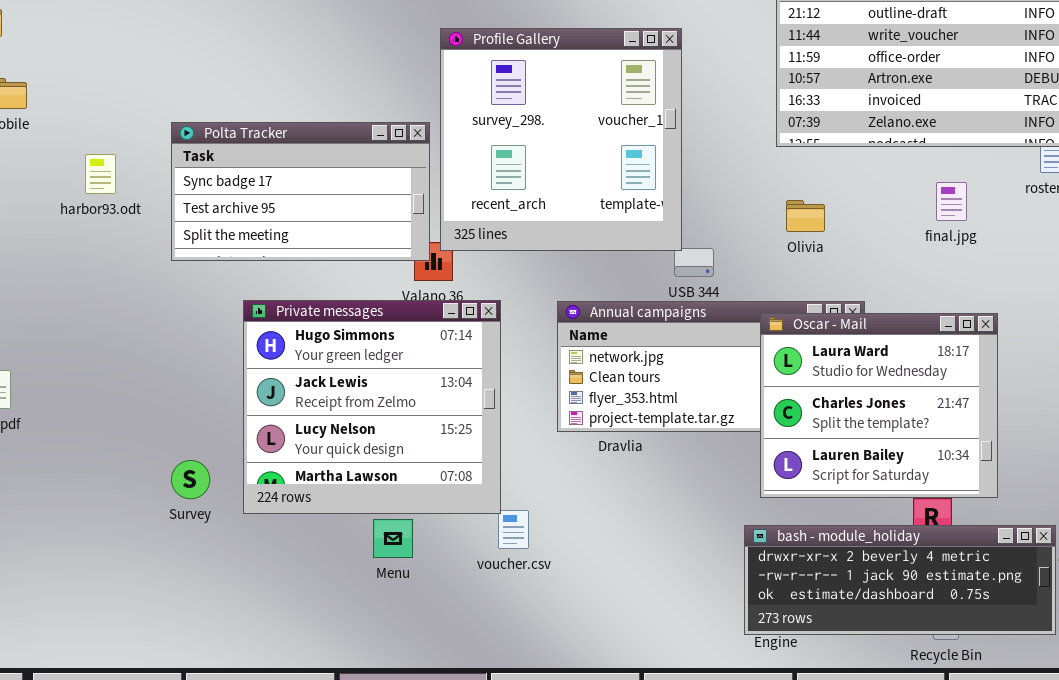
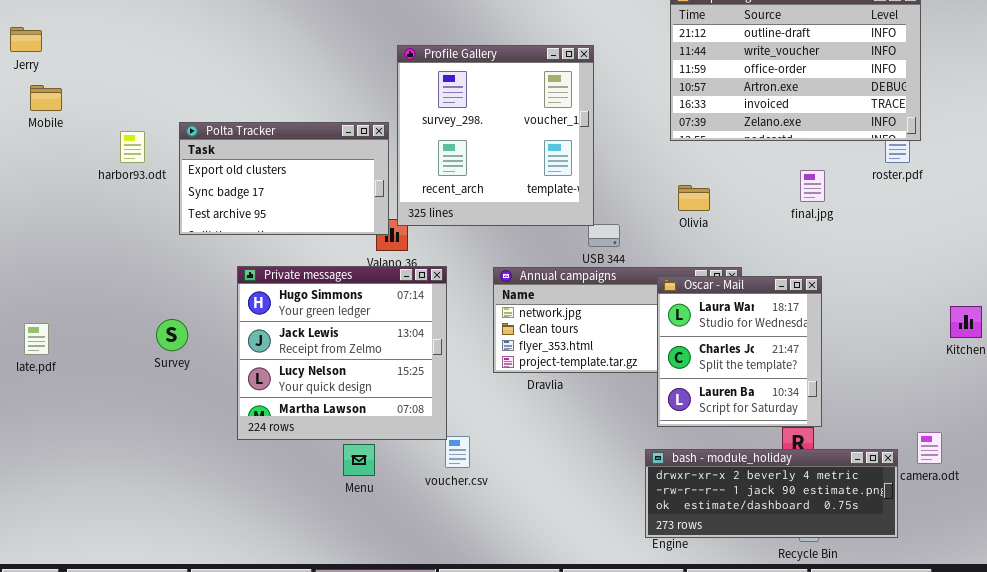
Polta Tracker: [171,122,430,261] -> [179,122,389,235], scrolled up 1 row
harbor93.odt: [85,154,116,194] -> [120,131,145,163], moved
Oscar - Mail: [760,313,998,498] -> [657,276,822,427], resized
Survey: [171,460,210,499] -> [156,319,188,351], moved

